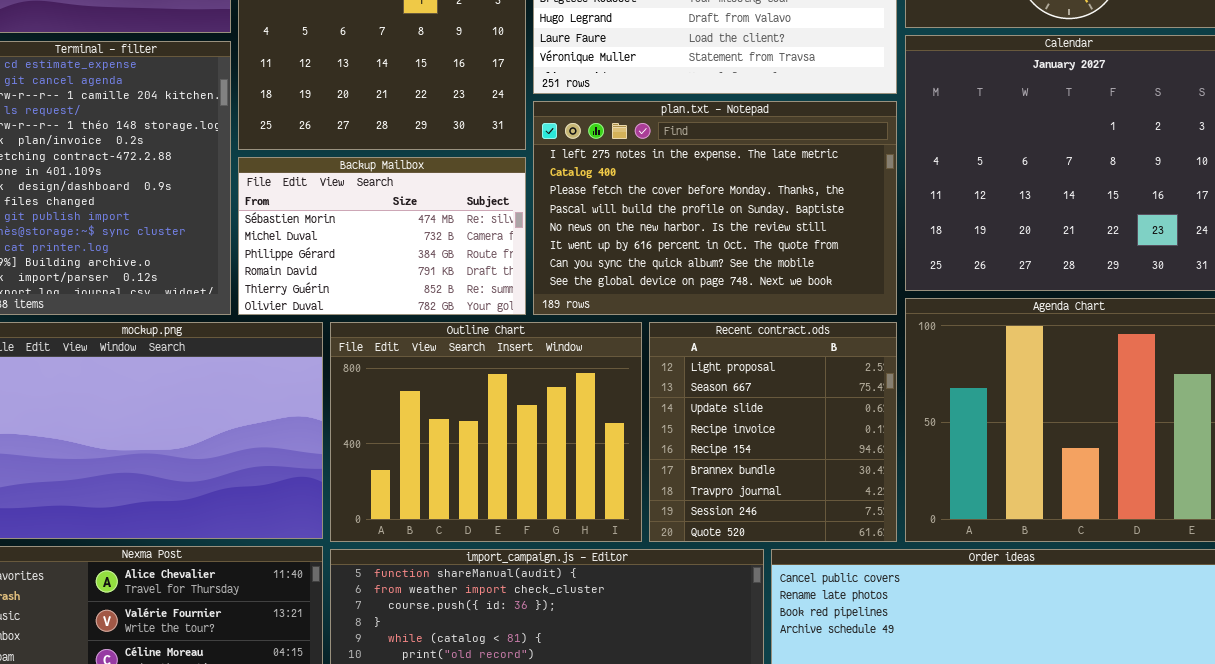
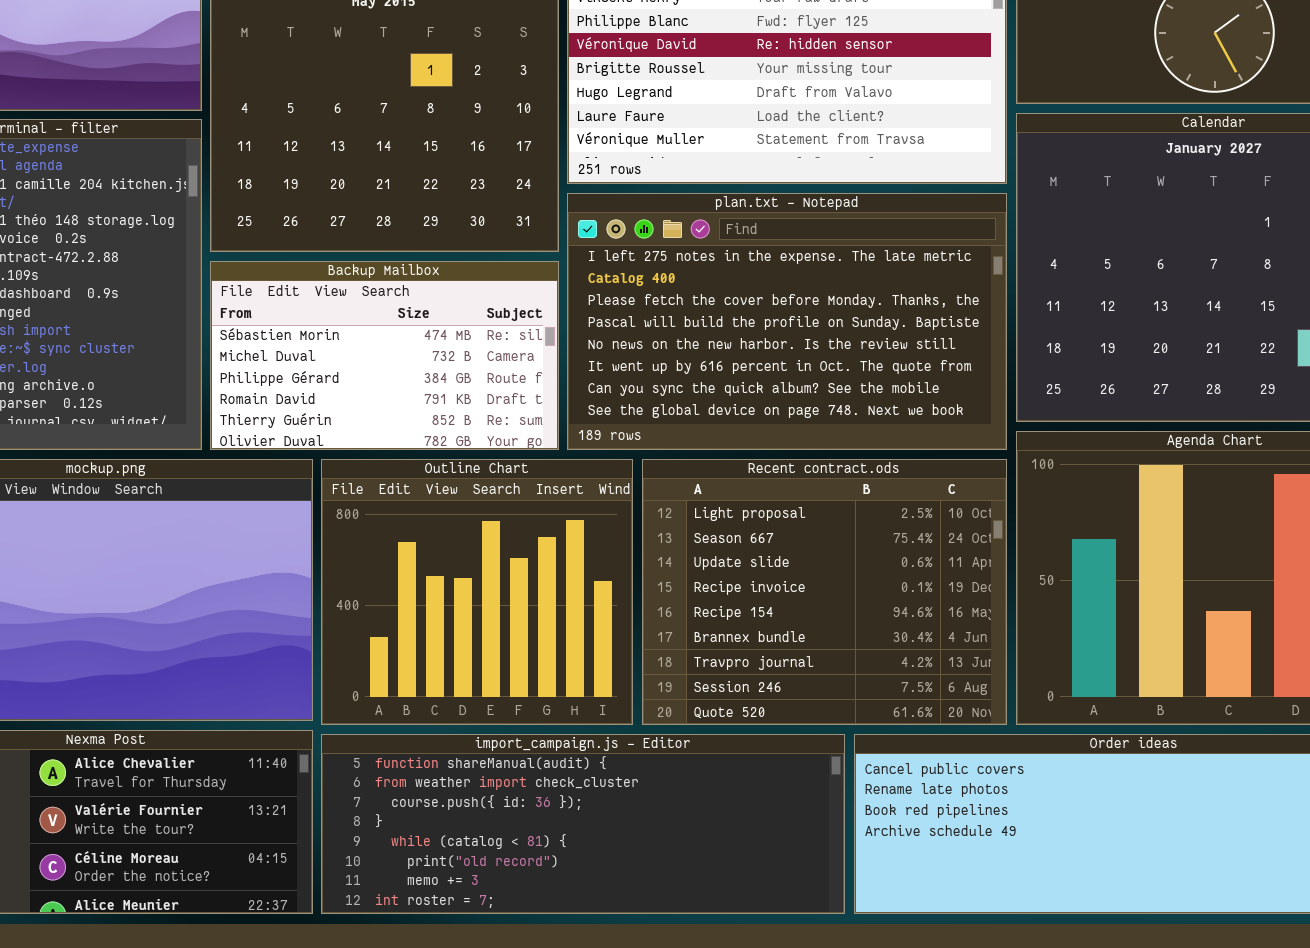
Outline Chart: [330,322,642,542] -> [321,459,633,725], resized
Recent contract.ods: [649,322,897,542] -> [642,459,1007,725], resized

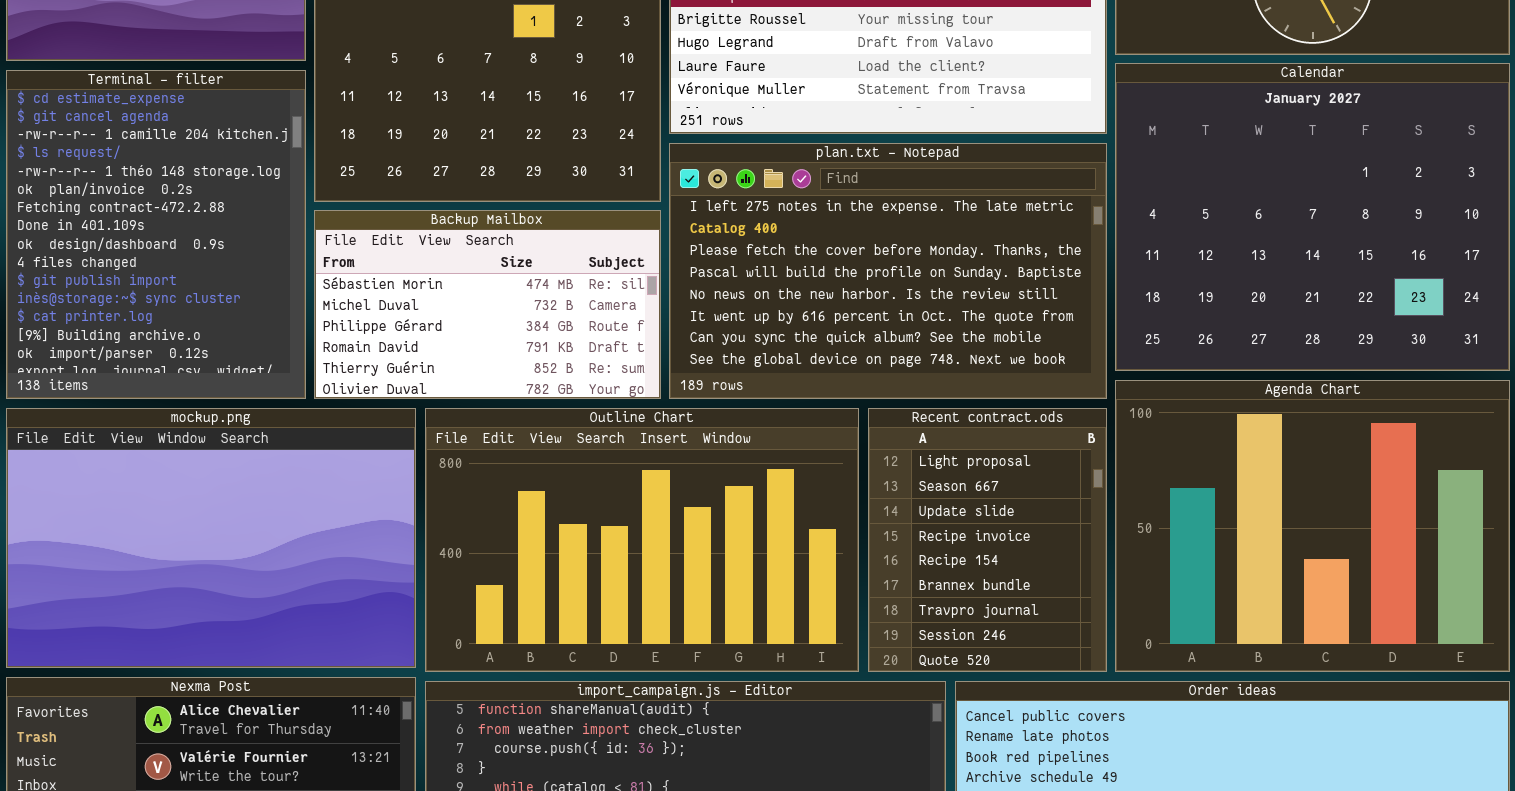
Outline Chart: [321,459,633,725] -> [425,408,859,672], resized
Recent contract.ods: [642,459,1007,725] -> [868,408,1107,672], resized

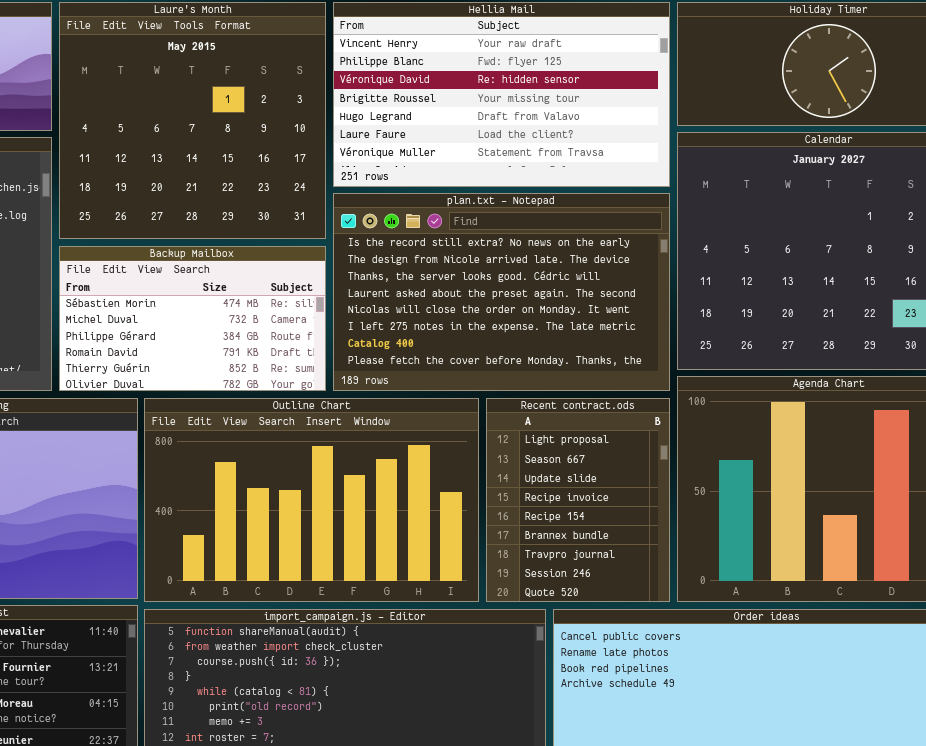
plan.txt - Notepad: [669,143,1107,399] -> [333,193,670,391], scrolled up 5 rows

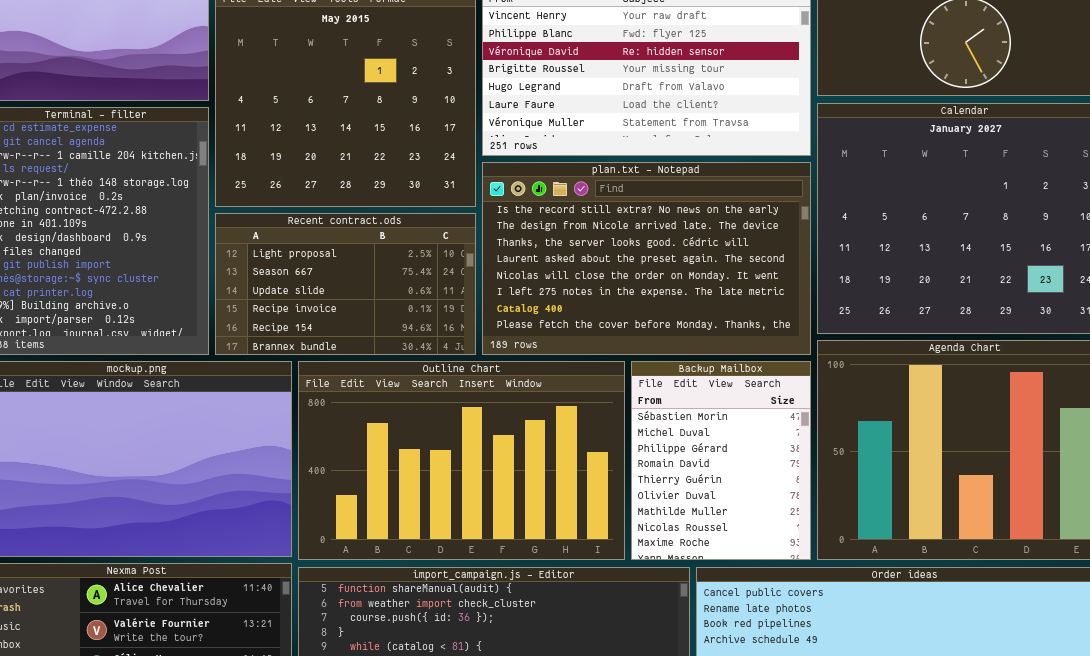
Backup Mailbox: [59,246,326,391] -> [631,361,811,560], moved, resized
Recent contract.ods: [486,398,670,602] -> [215,213,476,355], moved, resized

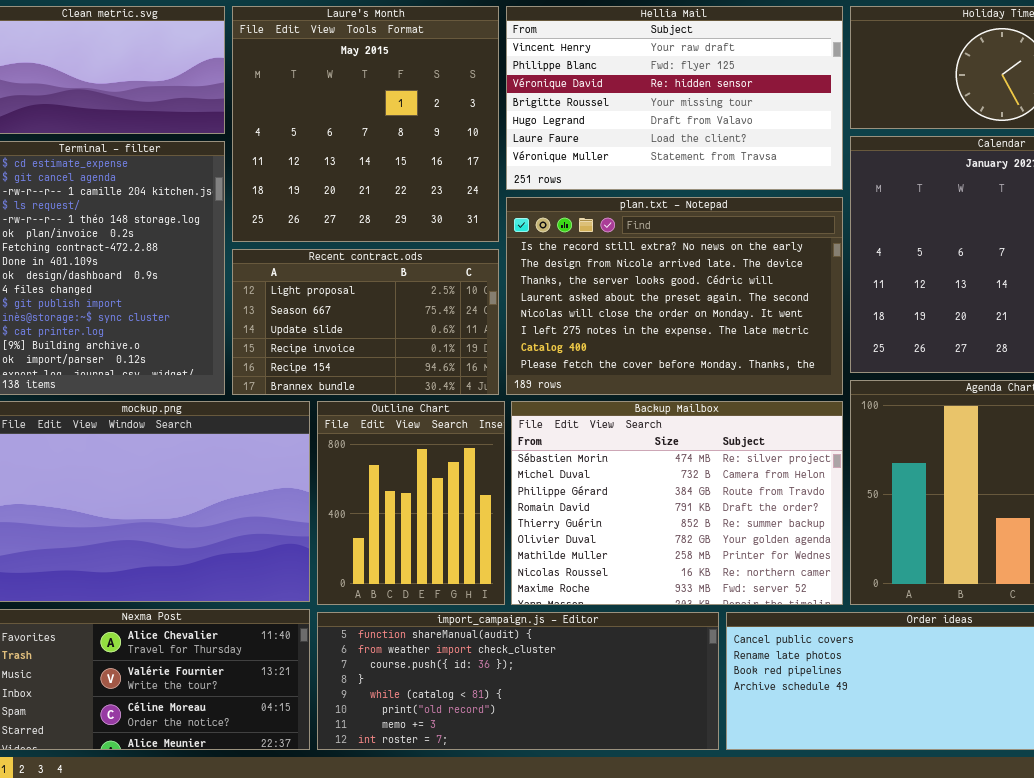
Outline Chart: [298,361,625,560] -> [317,401,505,605], resized
Backup Mailbox: [631,361,811,560] -> [511,401,843,605], resized

